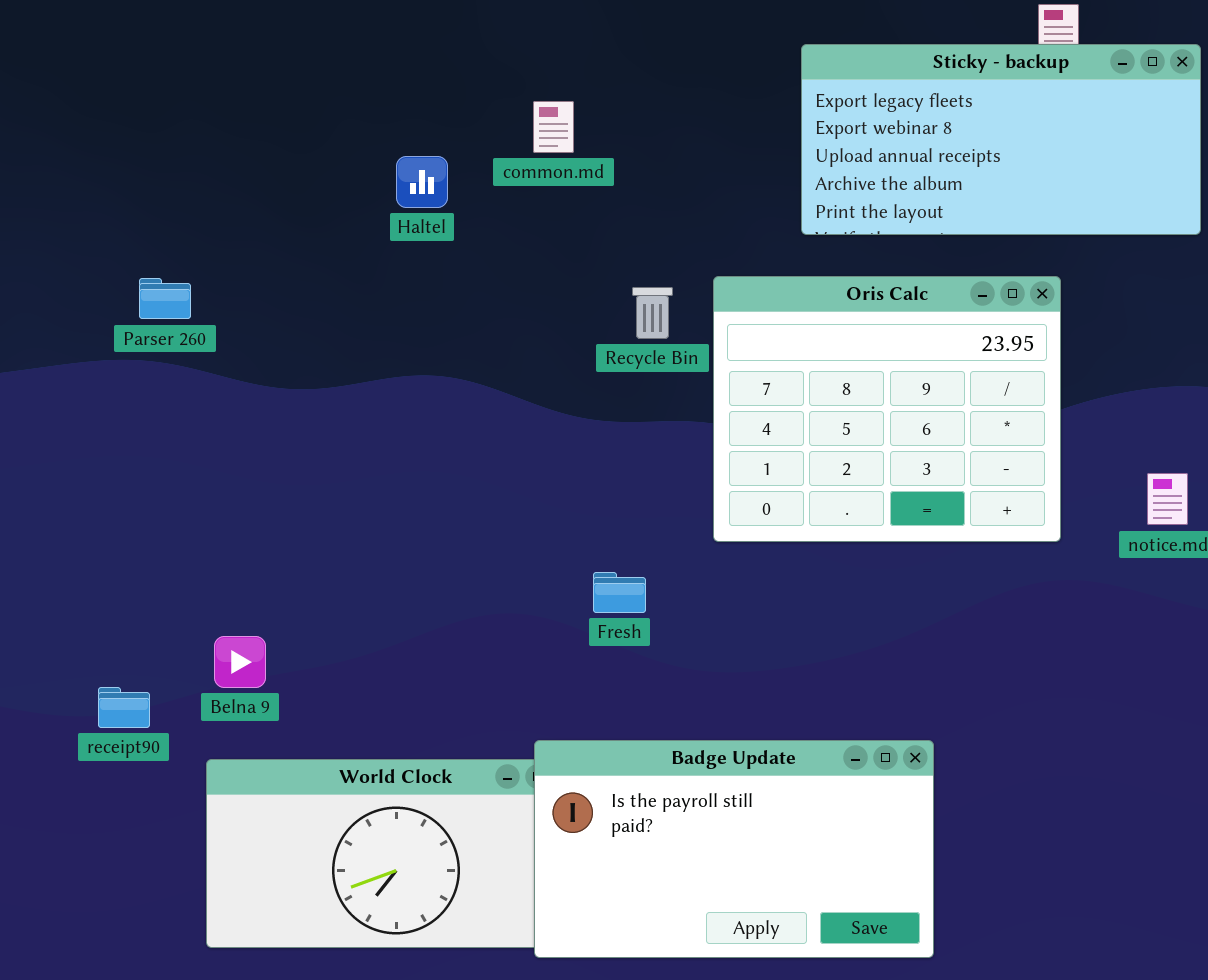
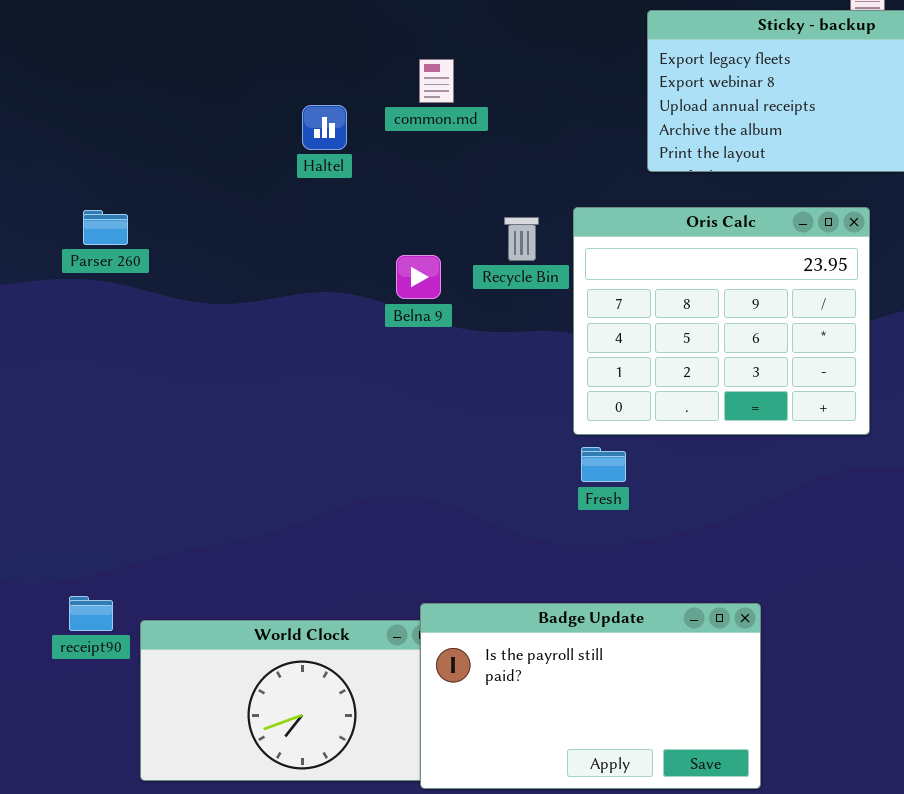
Fresh: [593,572,646,613] -> [581,447,626,482], moved
Belna 9: [214,636,266,688] -> [396,255,441,299], moved
receipt90: [98,687,150,728] -> [69,596,113,631], moved

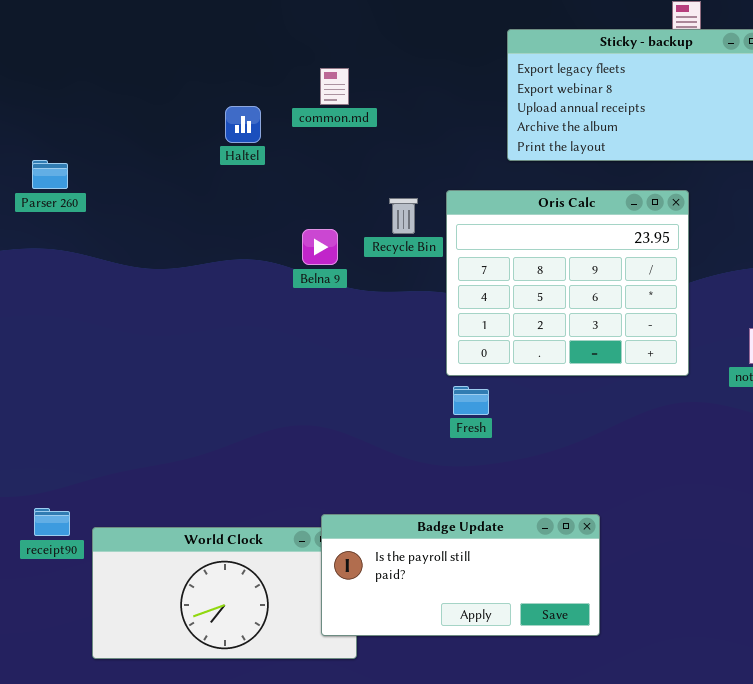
Parser 260: [83,210,128,245] -> [32,160,68,189], moved
Badge Update: [420,603,761,789] -> [321,514,600,636], resized

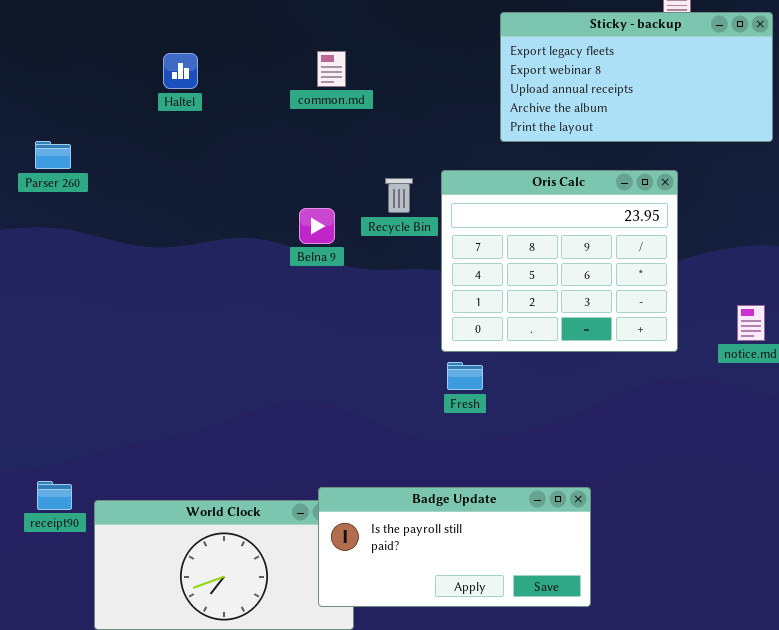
Haltel: [225,106,261,143] -> [163,53,198,89], moved

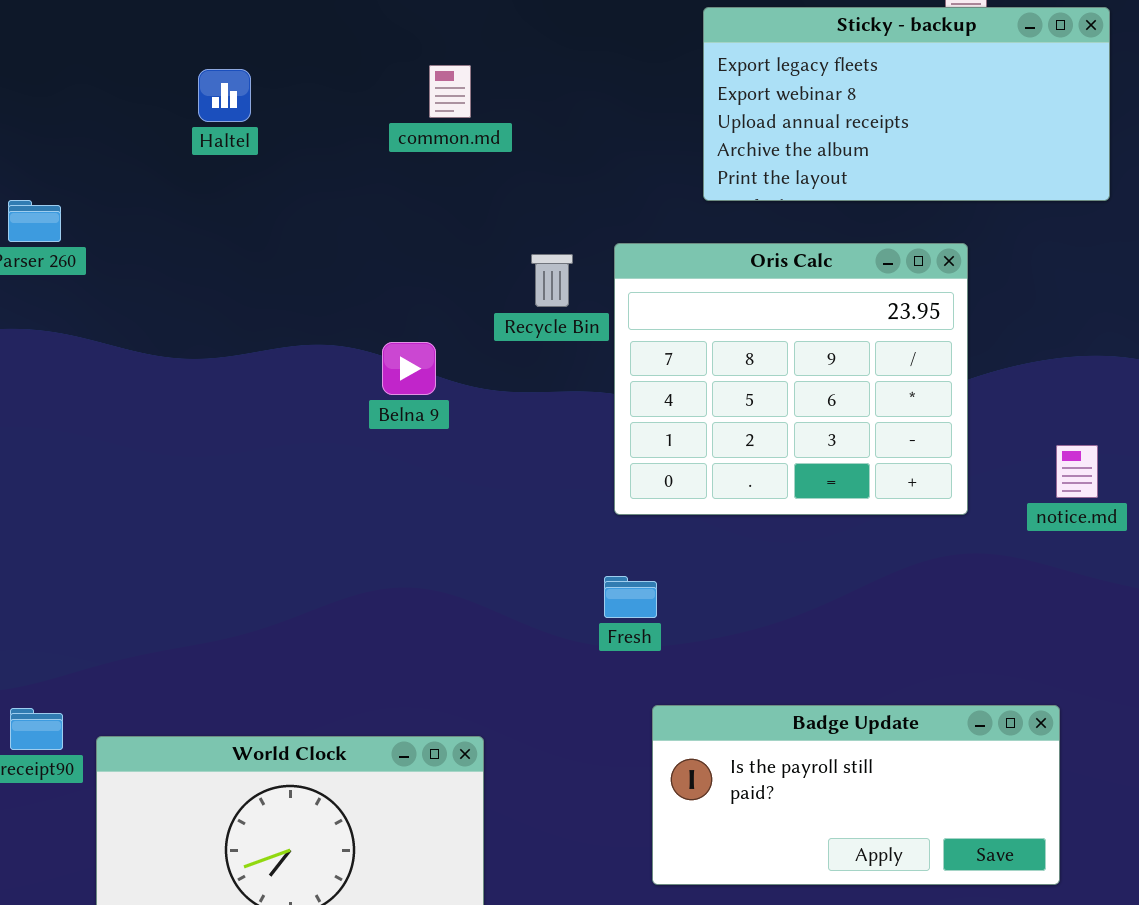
Belna 9: [299,208,335,244] -> [382,342,436,395], moved
Fresh: [447,362,483,390] -> [604,576,657,618], moved
Badge Update: [318,487,591,607] -> [652,705,1060,885], moved

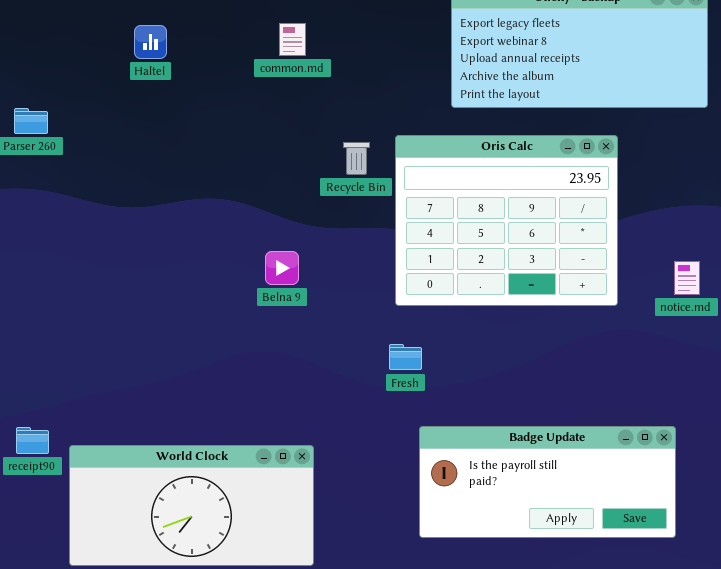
Belna 9: [382,342,436,395] -> [265,251,299,285], moved

